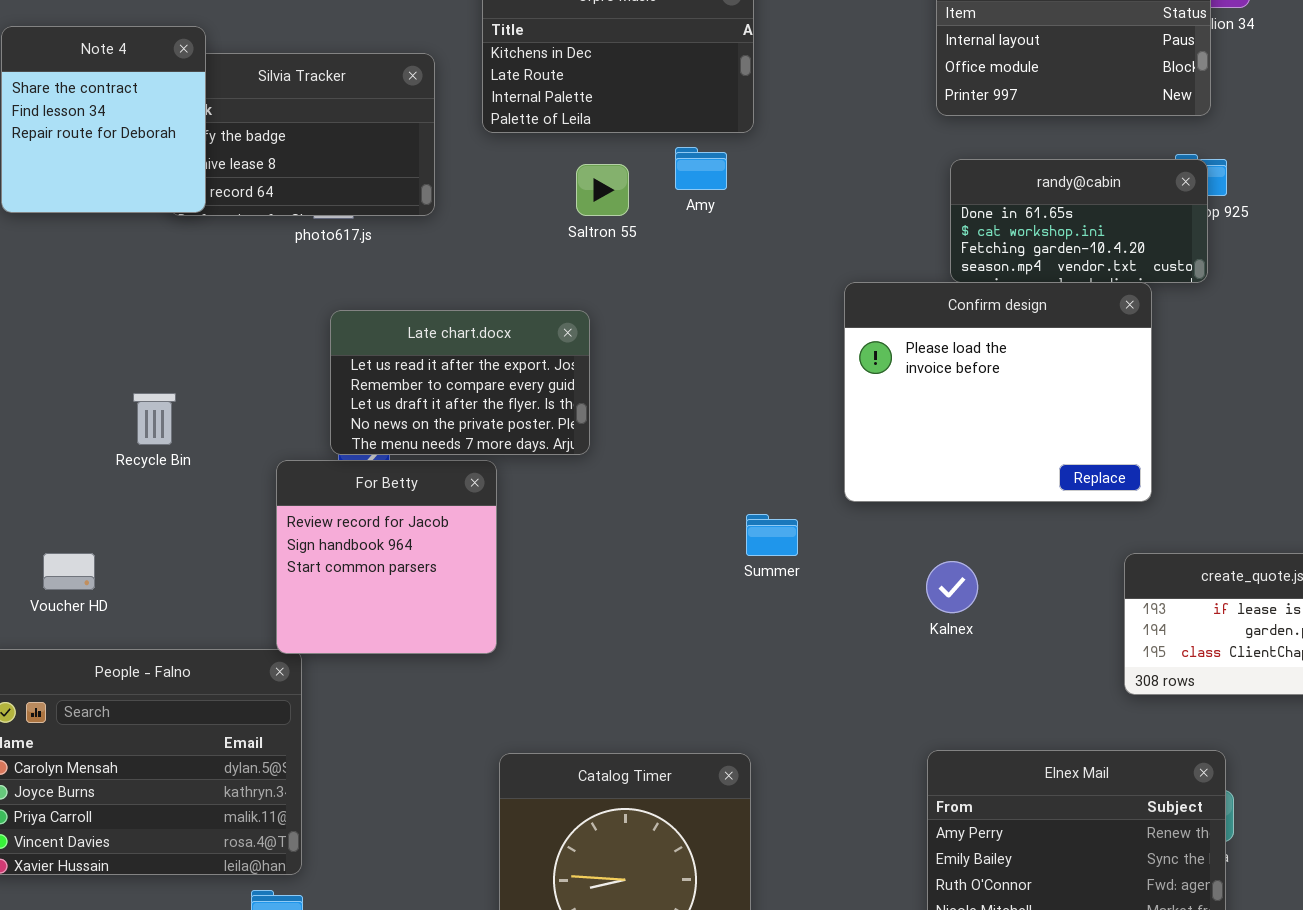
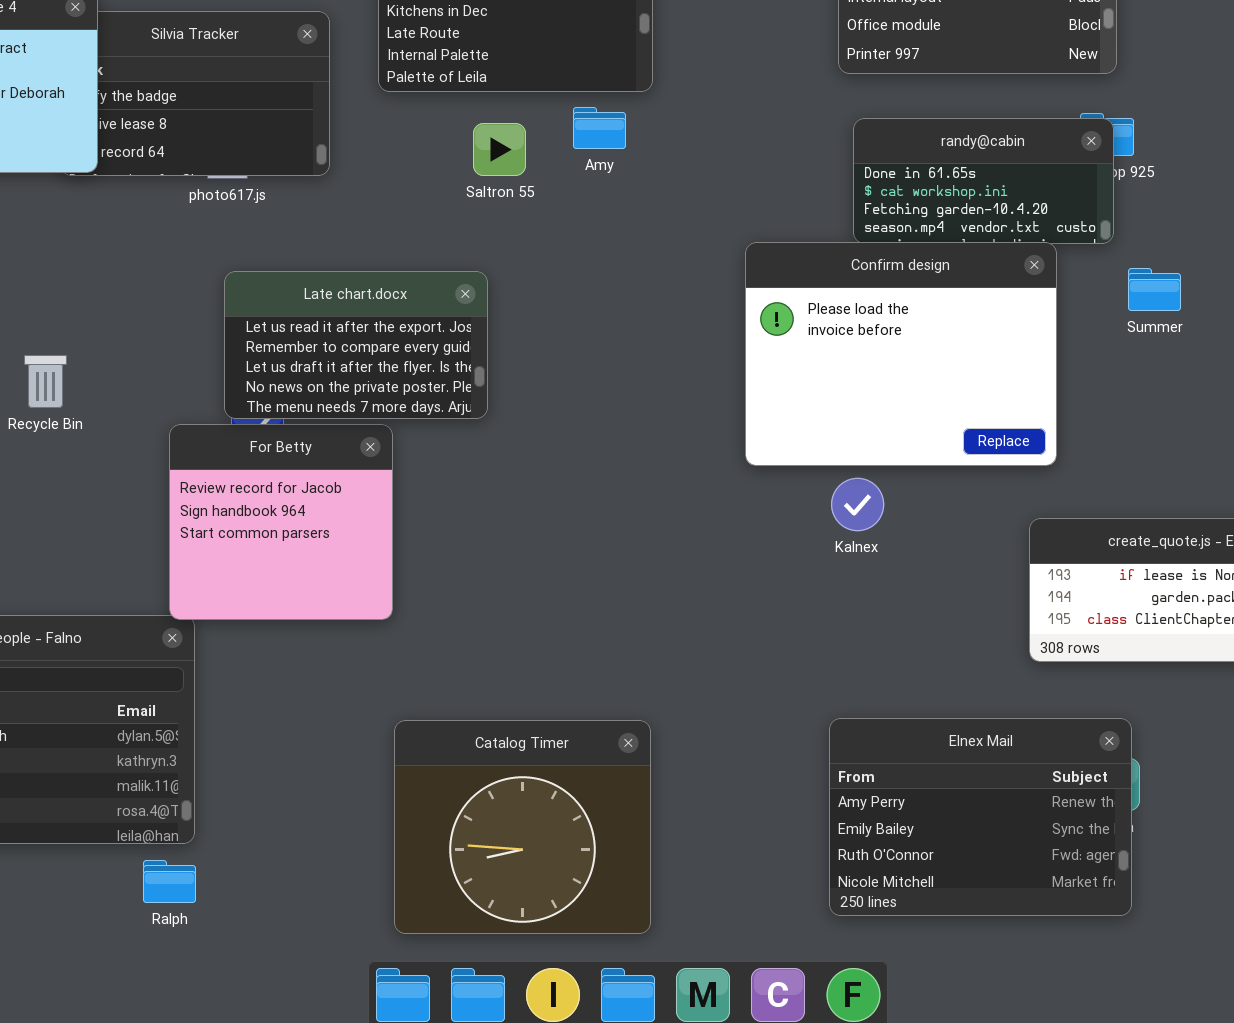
Summer: [746,514,798,556] -> [1128,268,1181,311], moved
Kalnex: [926,561,978,613] -> [831,478,884,531], moved

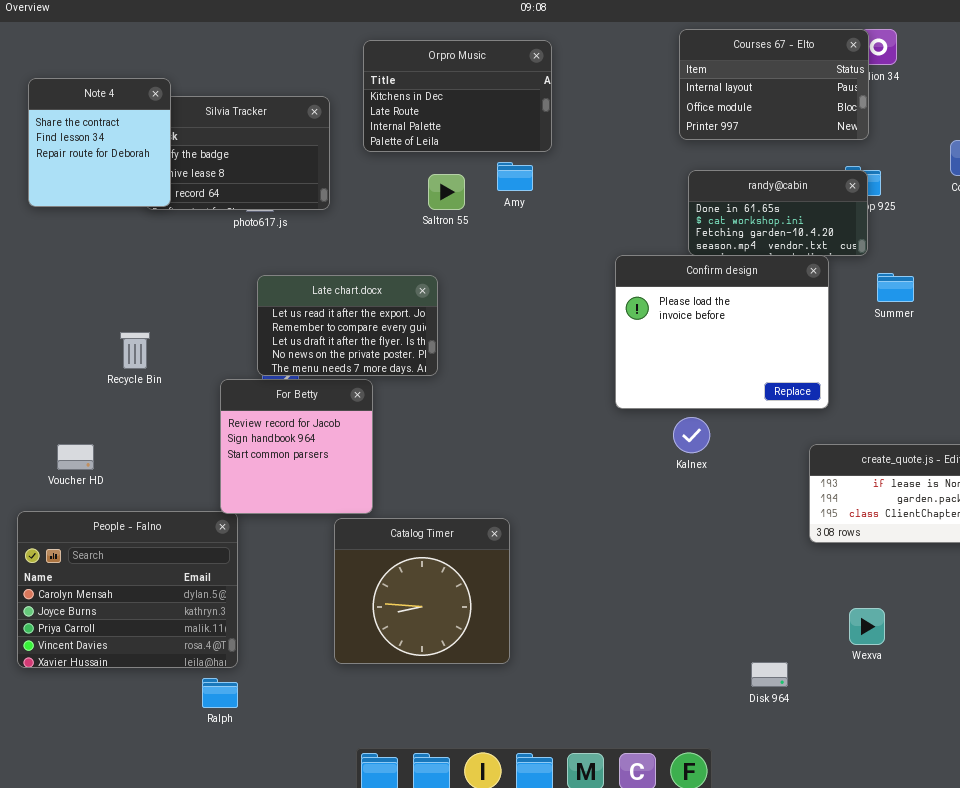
Elnex Mail: [829,718,1132,916] -> none, closed
Catalog Timer: [394,720,651,934] -> [334,518,510,664], moved

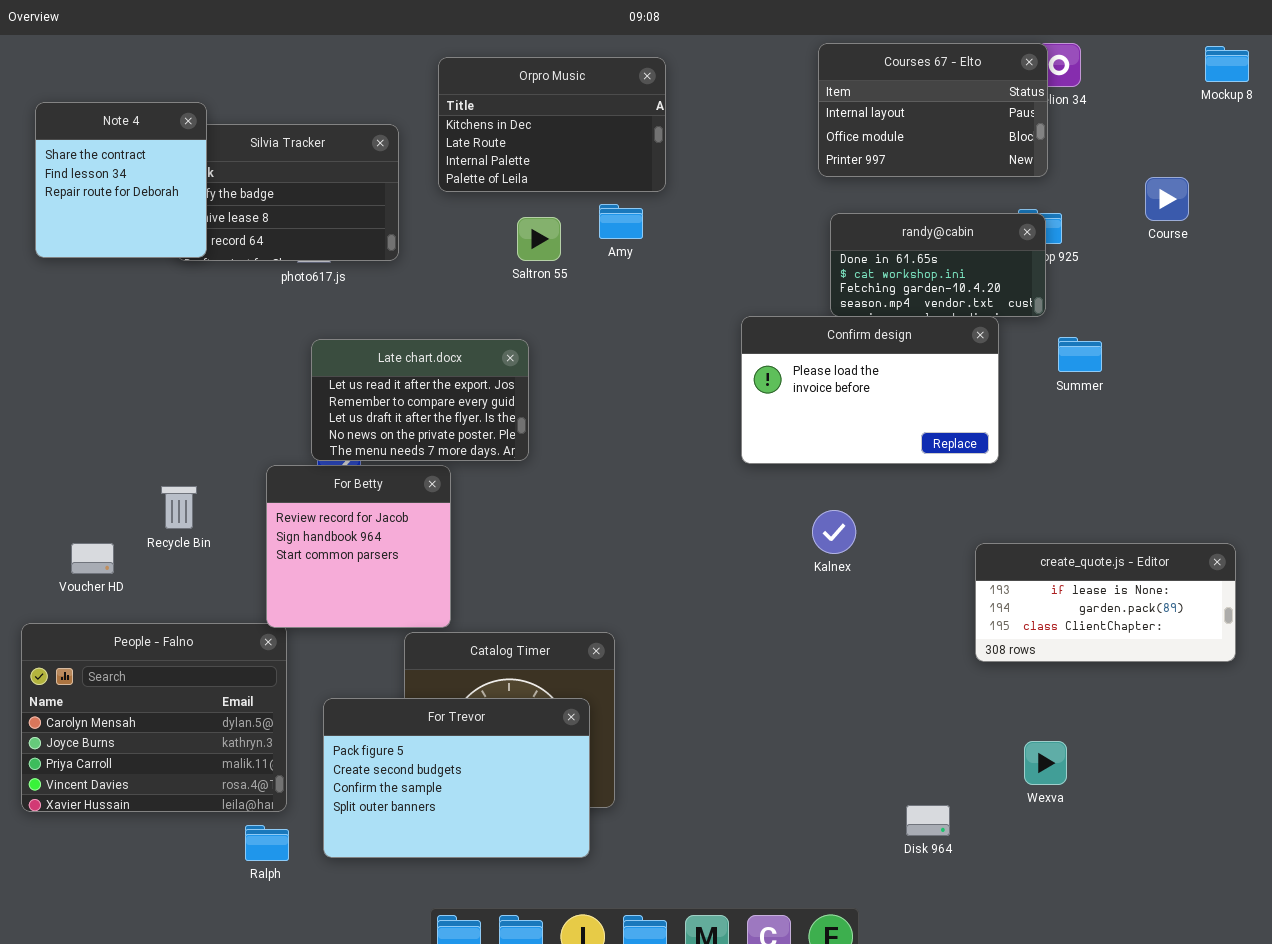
Confirm design: [615,255,829,409] -> [741,316,999,464], resized
Recycle Bin: [120,332,150,369] -> [161,486,197,529], moved
For Trevor: none -> [323,698,590,858], opened

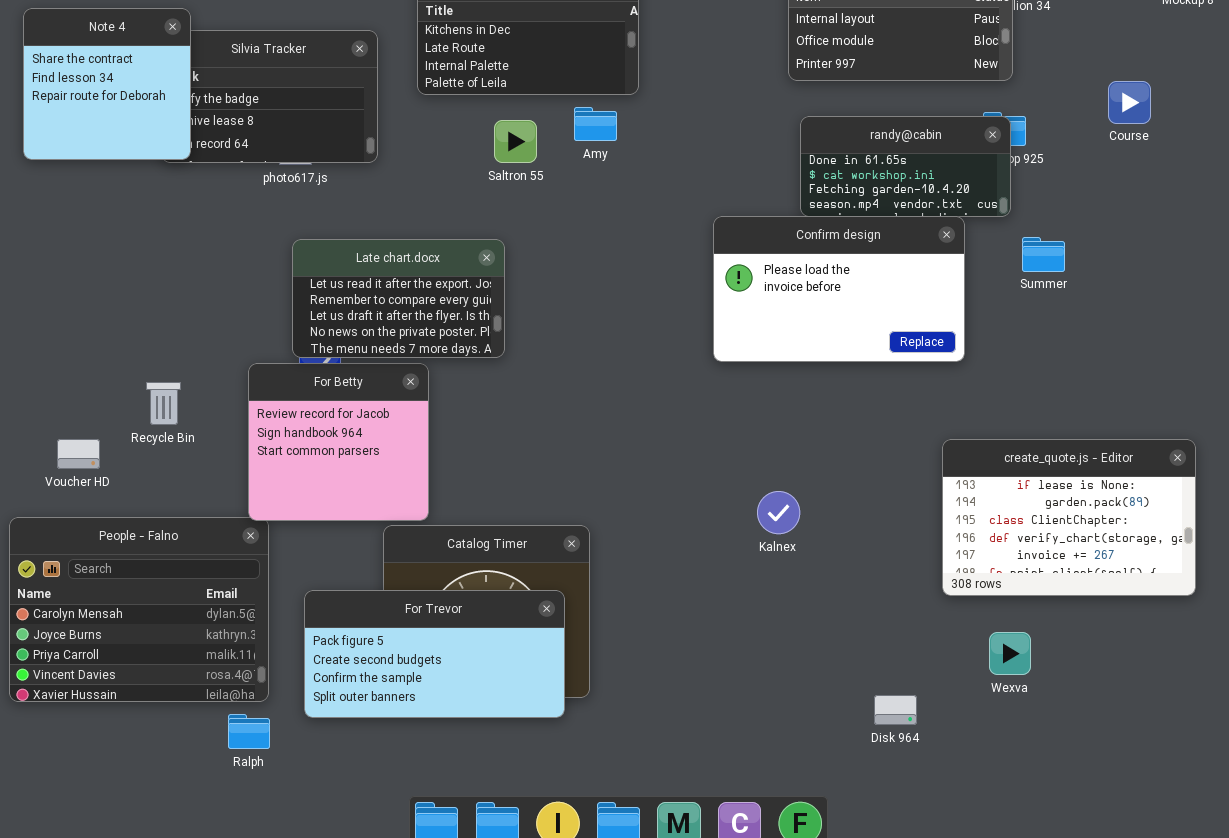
Kalnex: [812,510,856,554] -> [757,491,800,534], moved
create_quote.js - Editor: [975,543,1236,662] -> [942,439,1196,596], resized
For Trevor: [323,698,590,858] -> [304,590,565,718], resized

